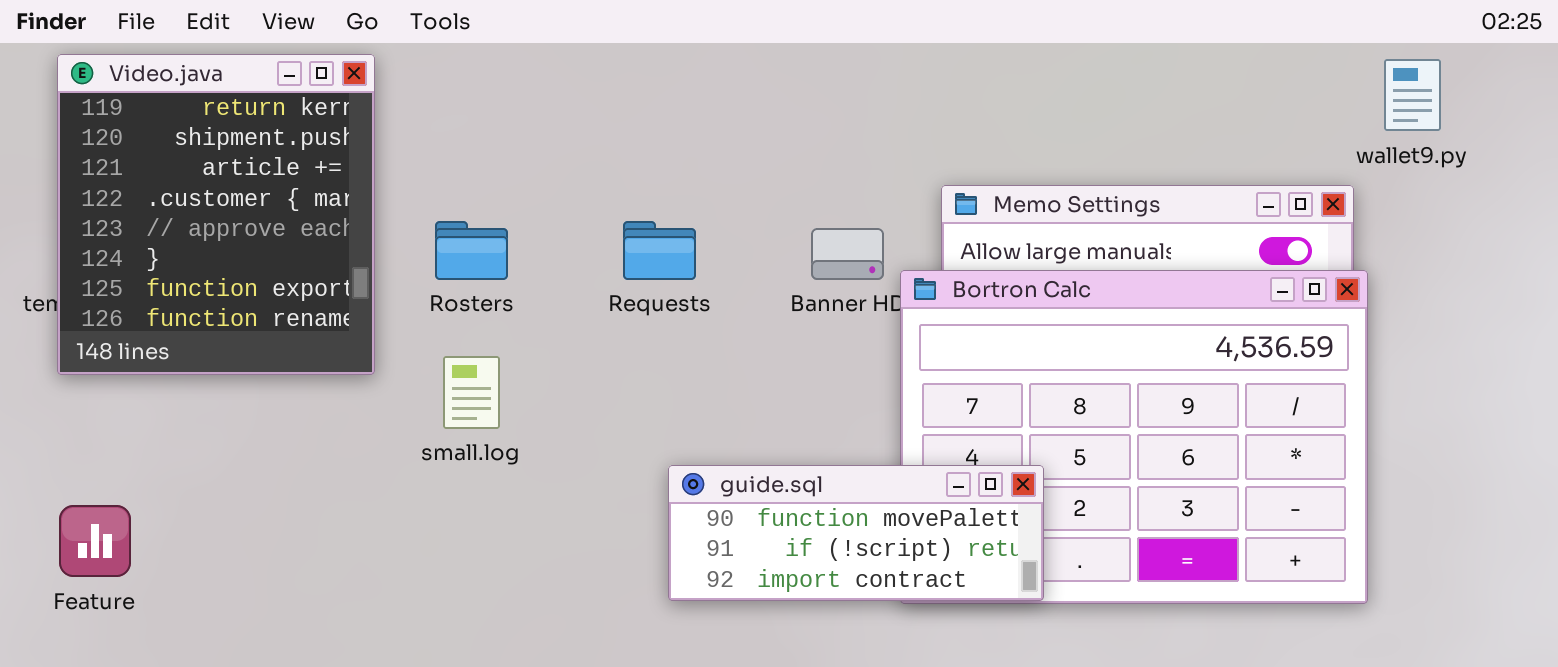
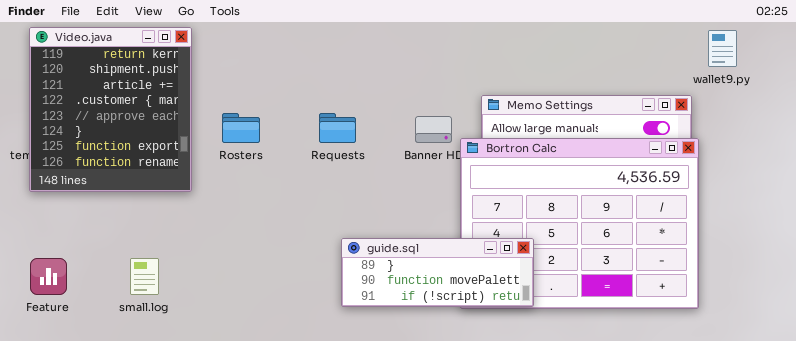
small.log: [443,356,500,429] -> [130,258,159,295], moved
guide.sql: [668,465,1044,601] -> [341,238,534,307], scrolled up 1 row

